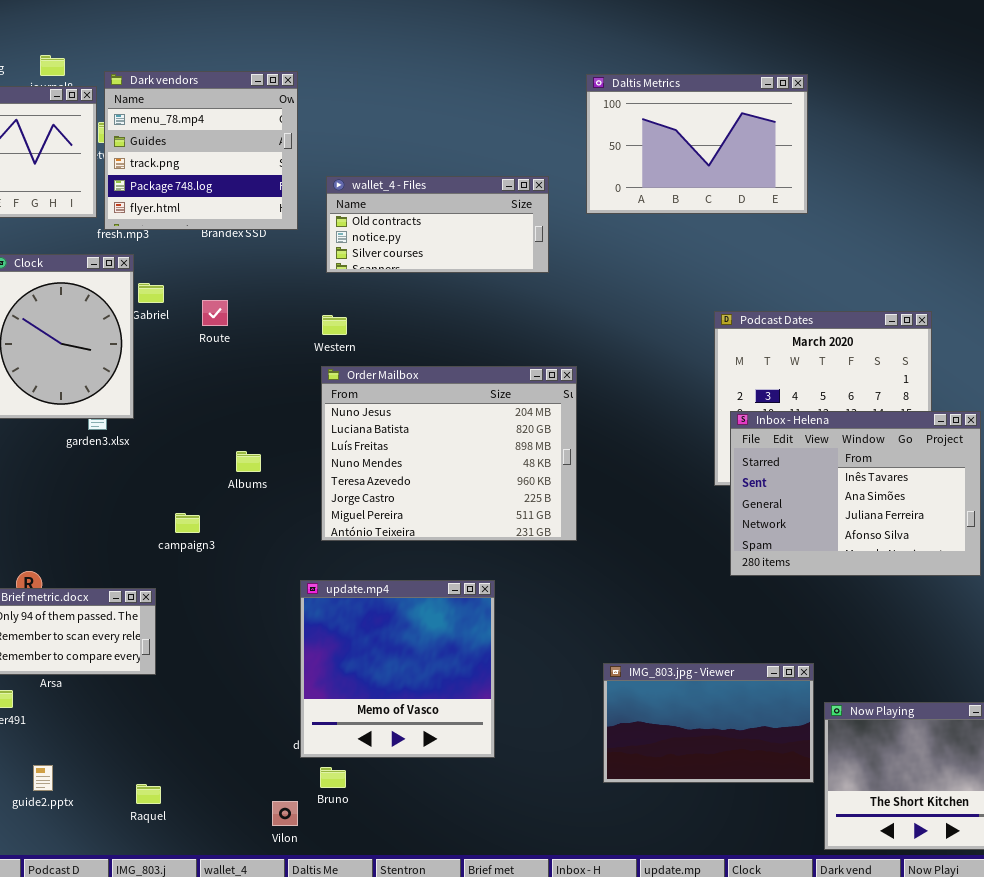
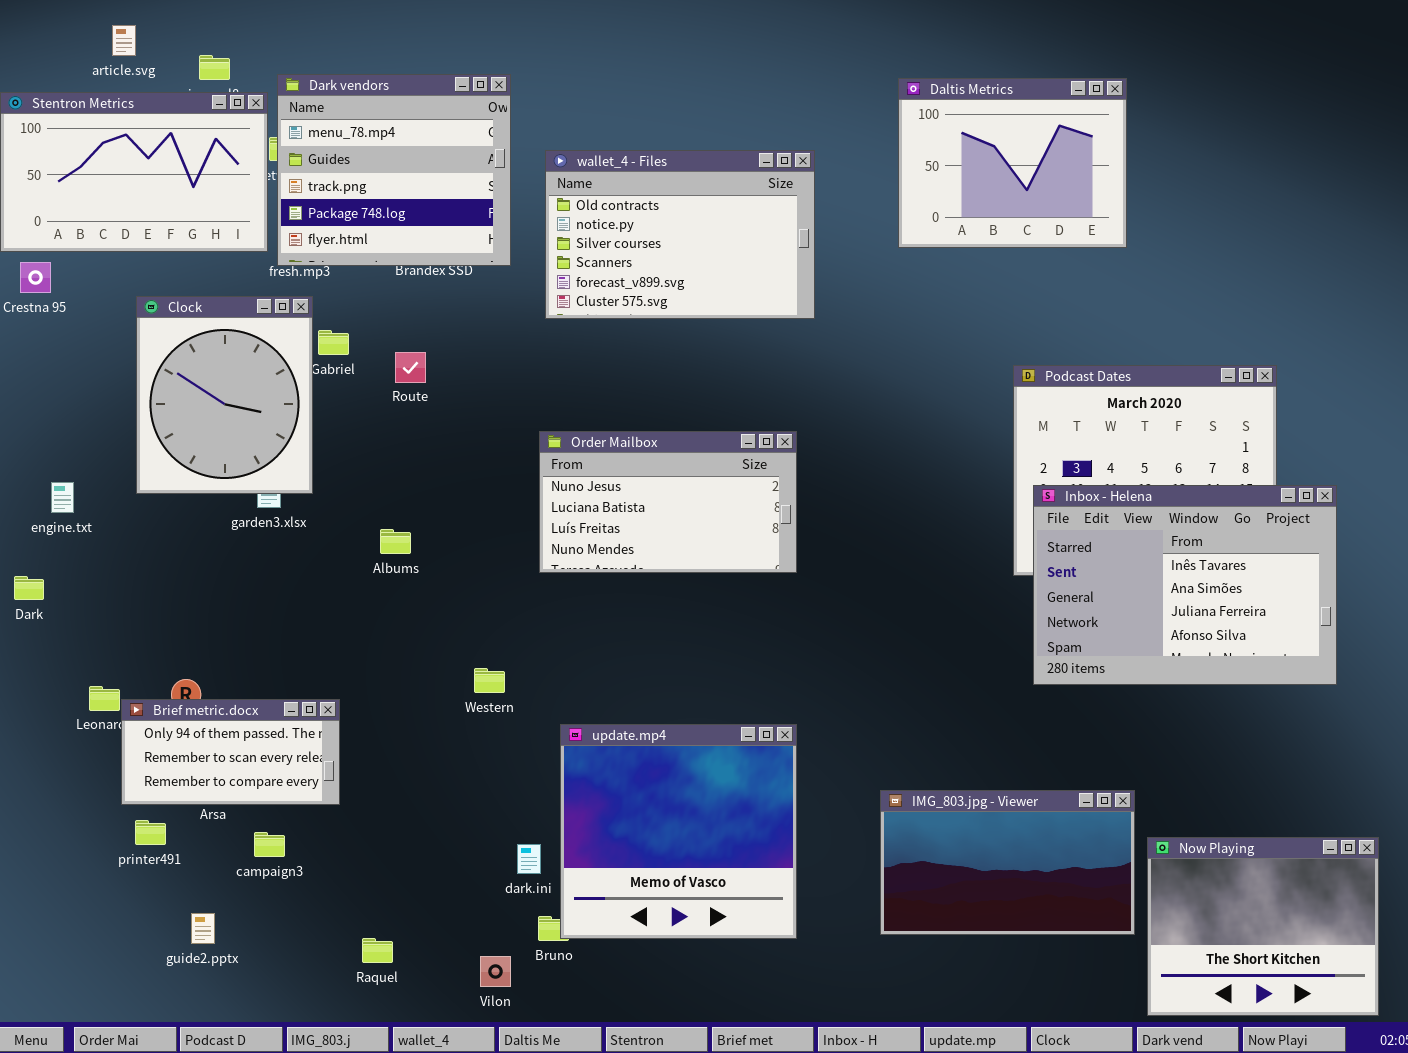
Daltis Metrics: [586,74,808,214] -> [898,78,1127,248], resized
wallet_4 - Files: [326,176,549,273] -> [545,150,815,319], resized
Western: [322,315,347,335] -> [474,668,505,693], moved
Order Mailbox: [321,366,577,541] -> [539,431,797,573], resized
Albums: [236,451,261,472] -> [380,529,411,554], moved
campaign3: [175,513,200,533] -> [254,832,285,857], moved
update.mp4: [300,580,495,758] -> [560,724,797,939], moved
Raquel: [136,784,161,804] -> [362,938,393,963], moved

